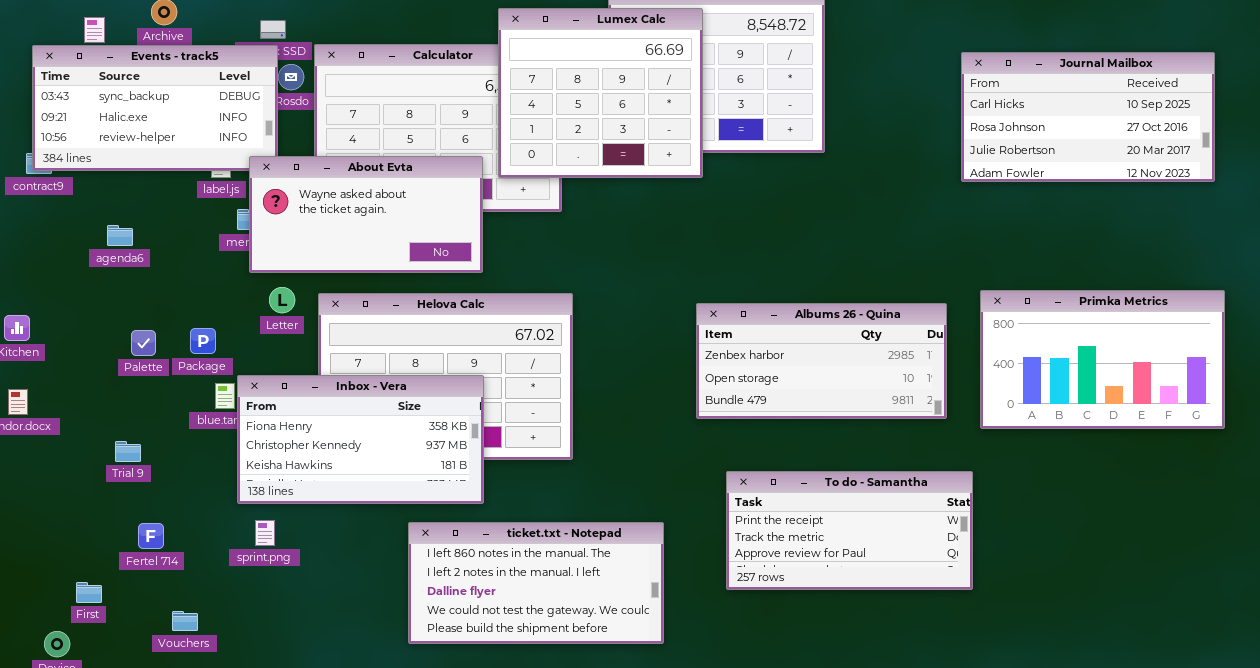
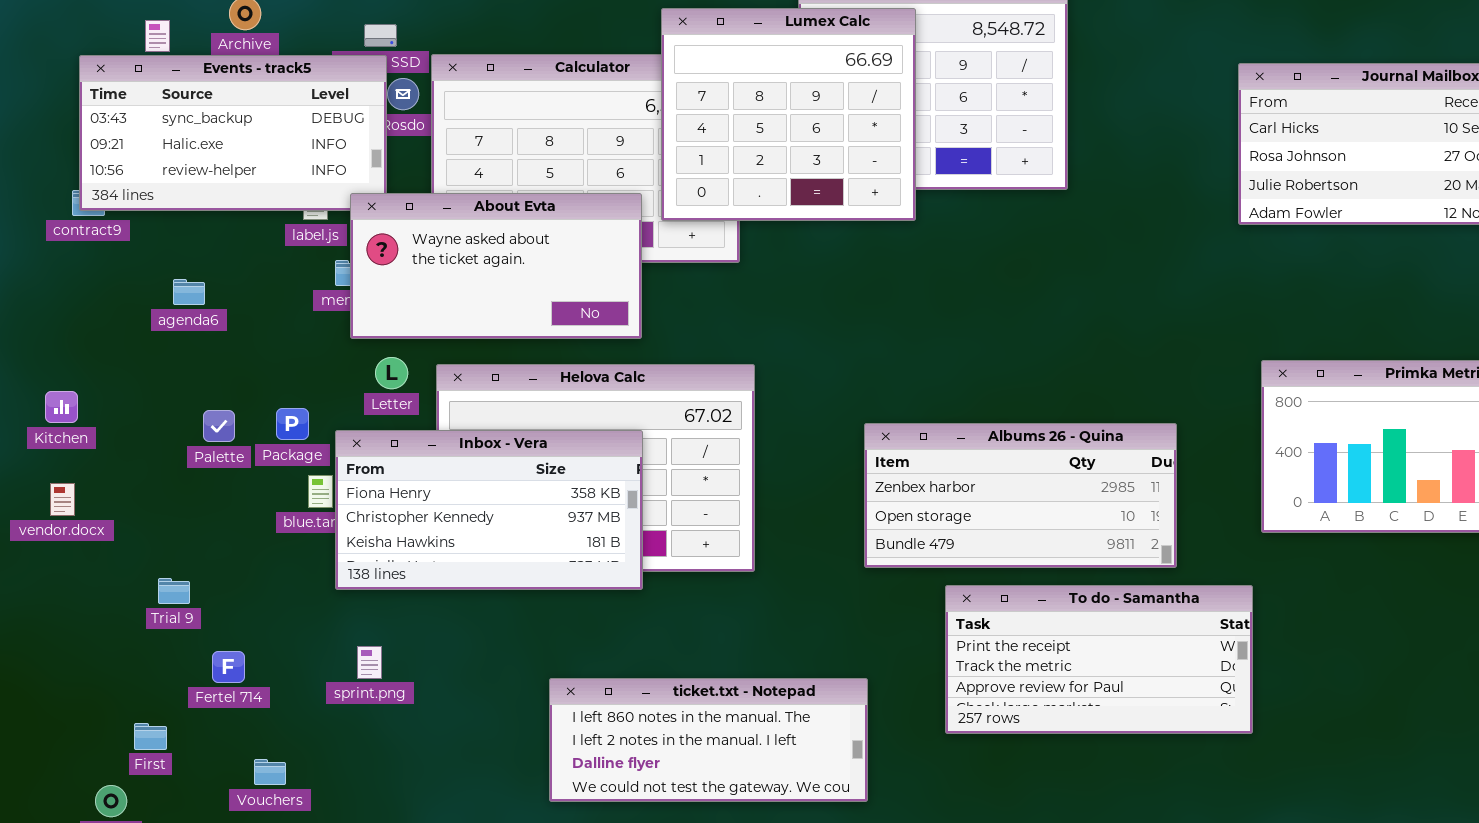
Albums 26 - Quina: [696,303,947,419] -> [864,423,1177,568], moved
Inbox - Vera: [237,375,484,504] -> [335,430,643,590], moved
Trial 9: [115,441,141,462] -> [158,578,190,604], moved
ticket.txt - Notepad: [408,522,664,644] -> [549,678,868,802], resized

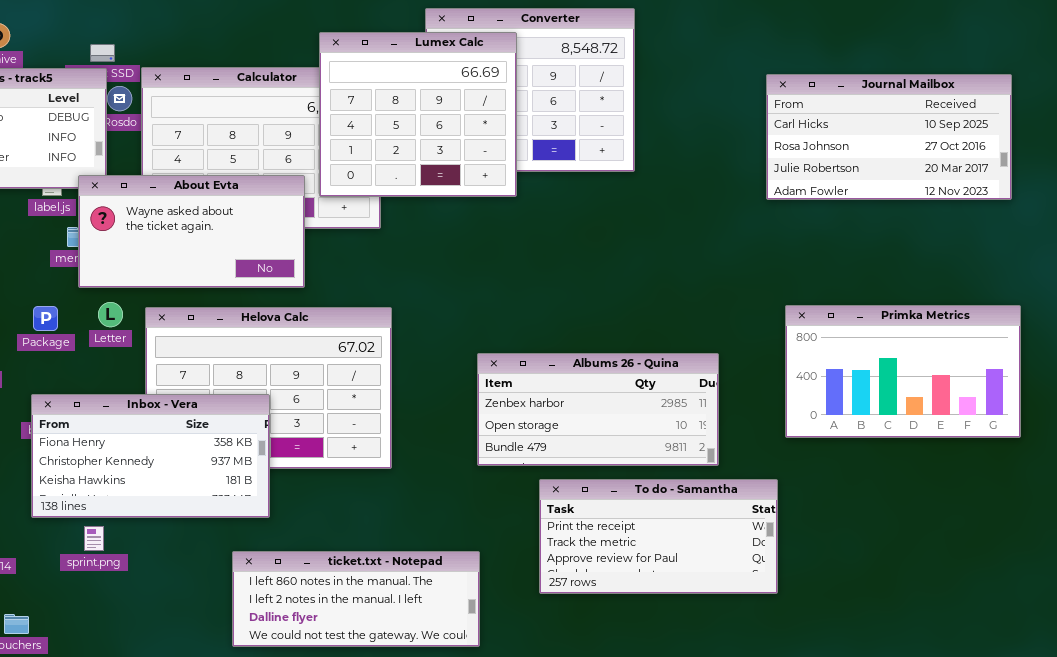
Package: [276,408,309,440] -> [33,306,58,331], moved
Inbox - Vera: [335,430,643,590] -> [31,394,270,518], moved

